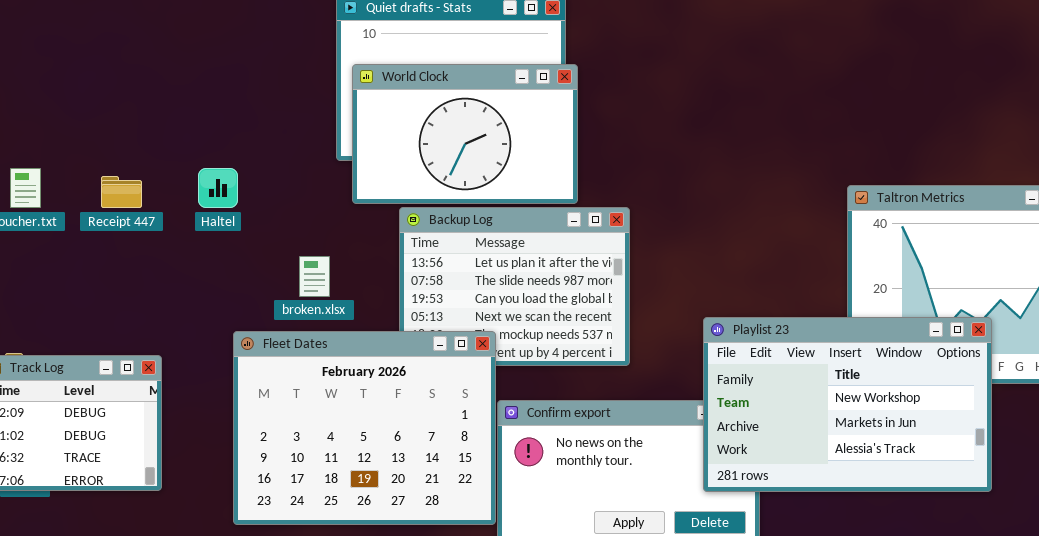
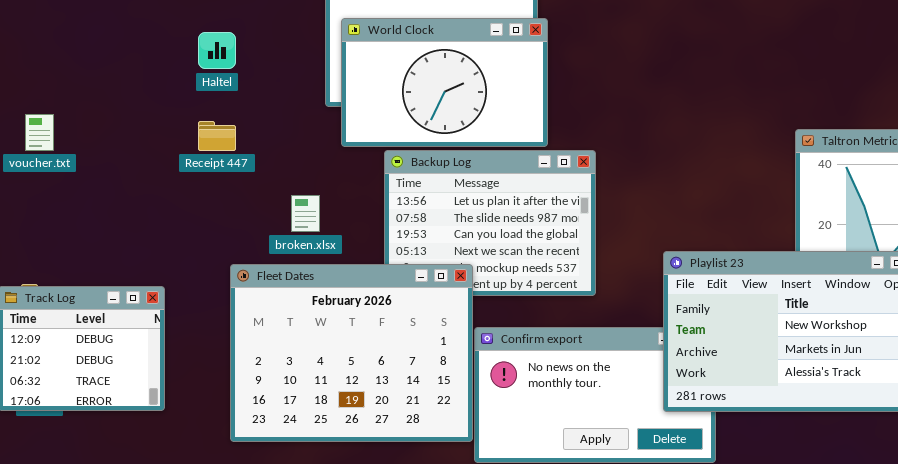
Haltel: [198,168,238,208] -> [198,32,236,69], moved
Receipt 447: [101,176,142,208] -> [198,121,236,151], moved

